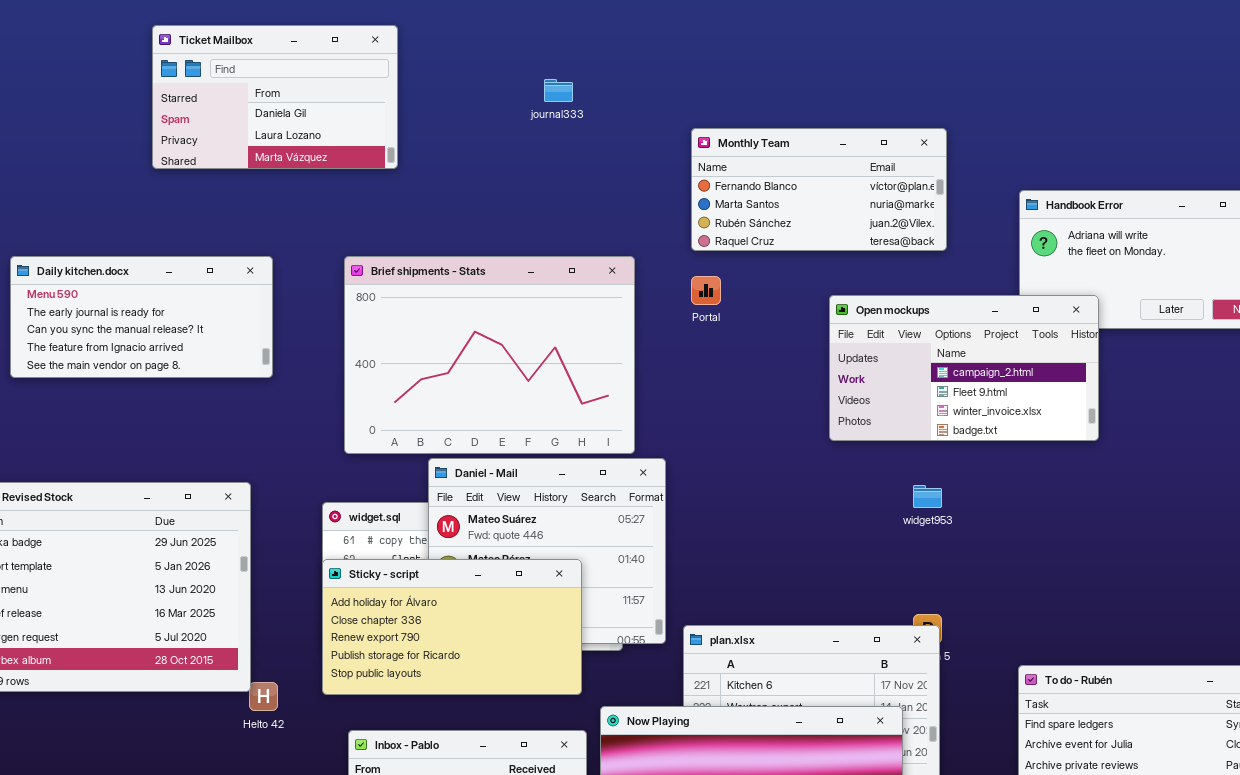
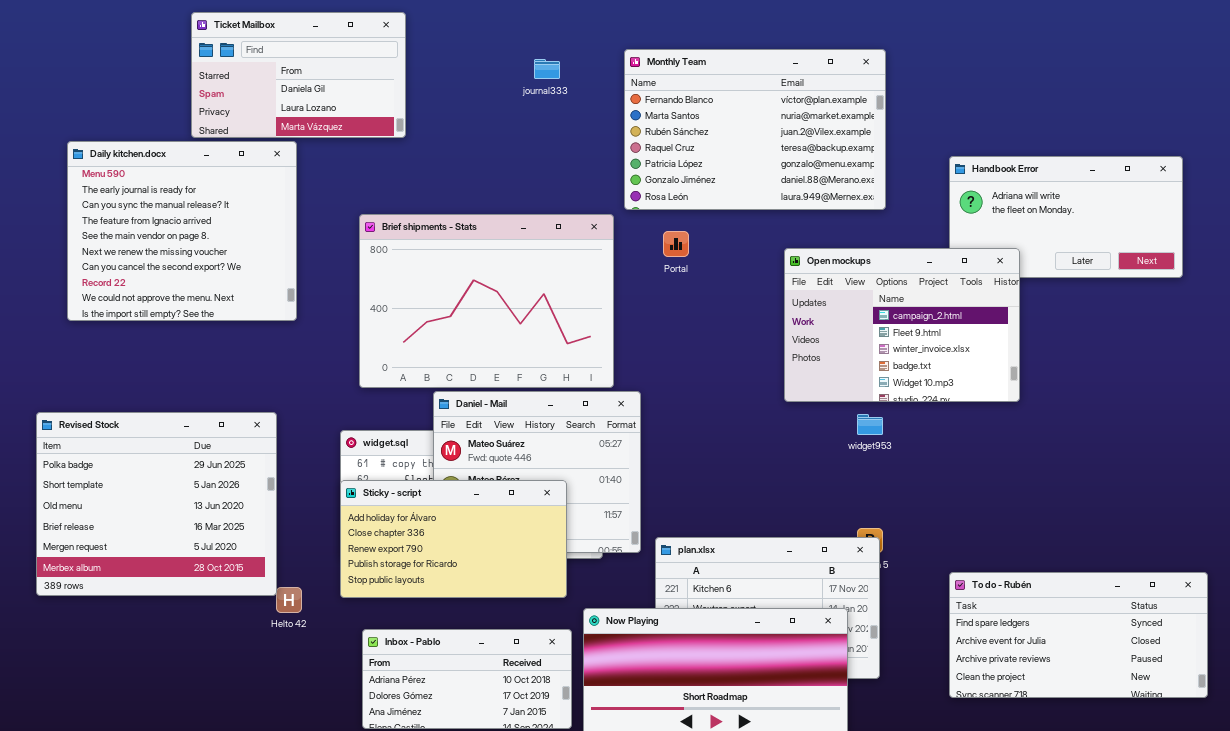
Monthly Team: [691,128,947,251] -> [624,49,886,210], resized
Daily kitchen.docx: [10,256,273,378] -> [67,141,297,321], resized
Open mockups: [829,295,1099,441] -> [784,248,1020,402], resized

